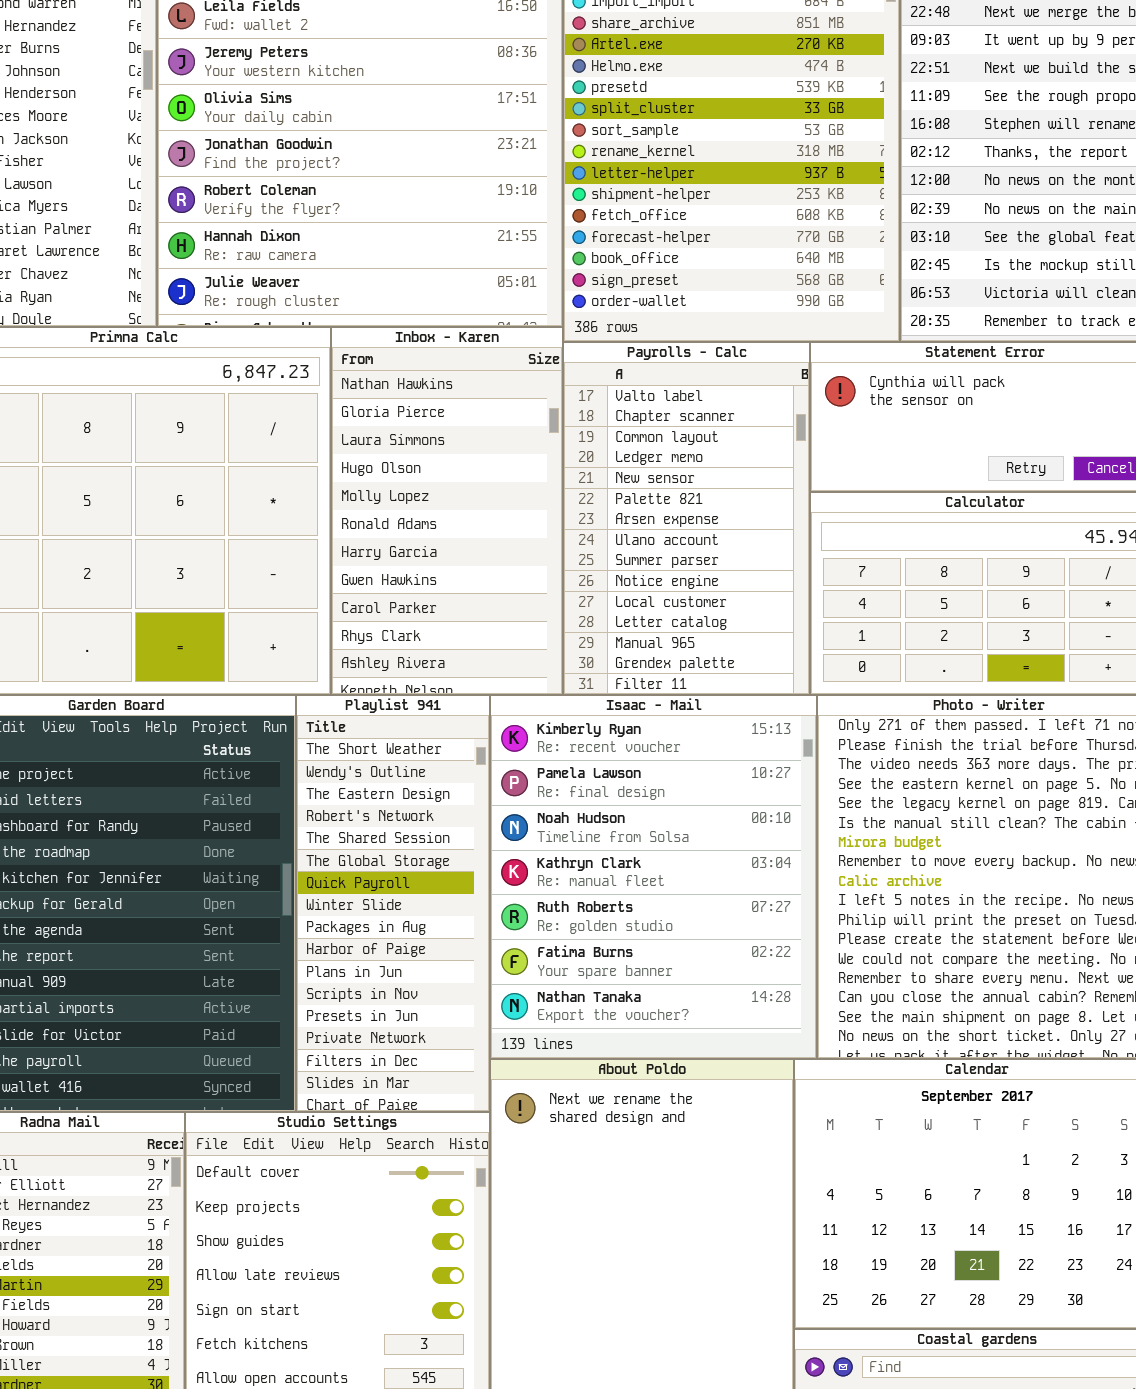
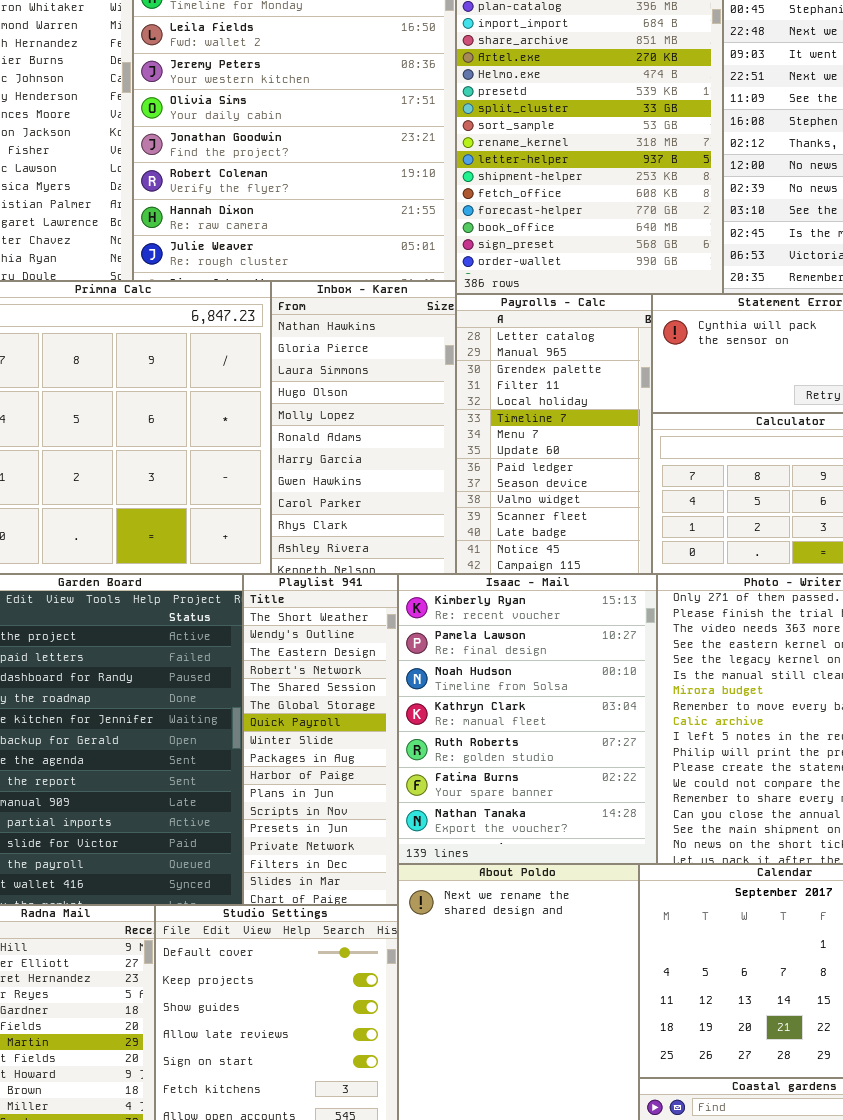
Payrolls - Calc: [563,342,810,695] -> [456,294,652,574], scrolled down 11 rows

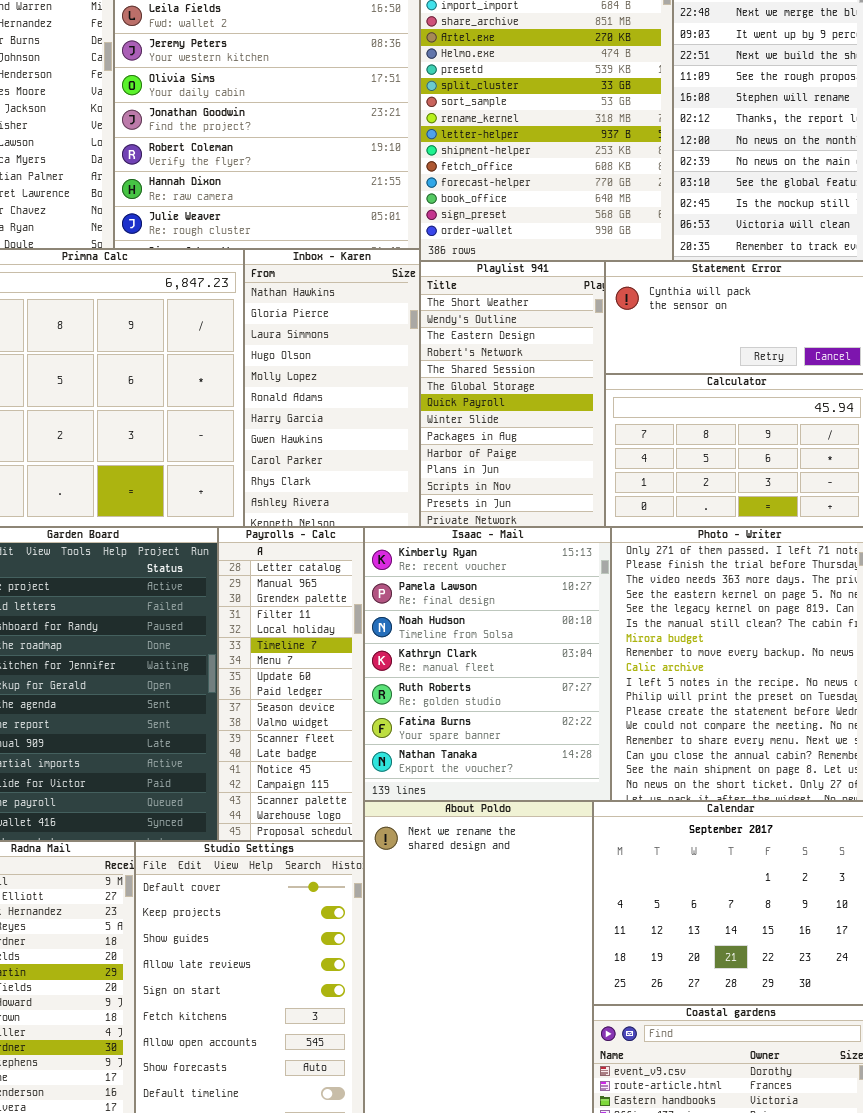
Payrolls - Calc: [456,294,652,574] -> [218,527,364,841], moved, resized
Playlist 941: [243,574,398,905] -> [420,261,605,527], moved, resized

